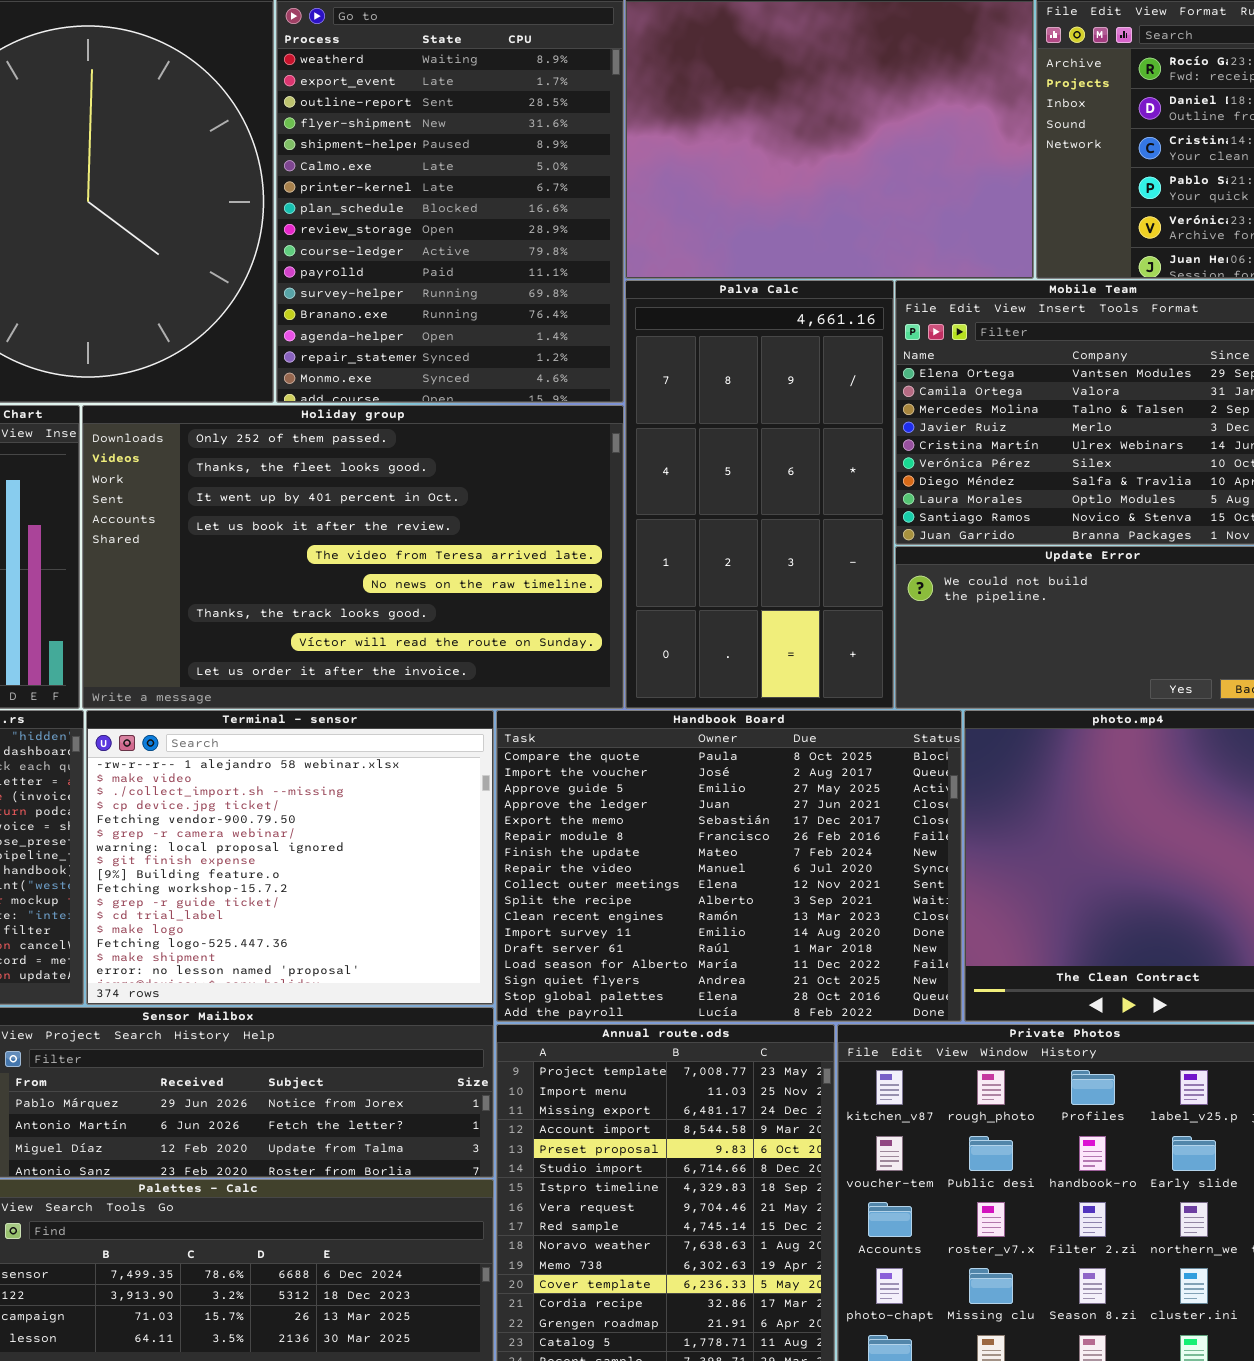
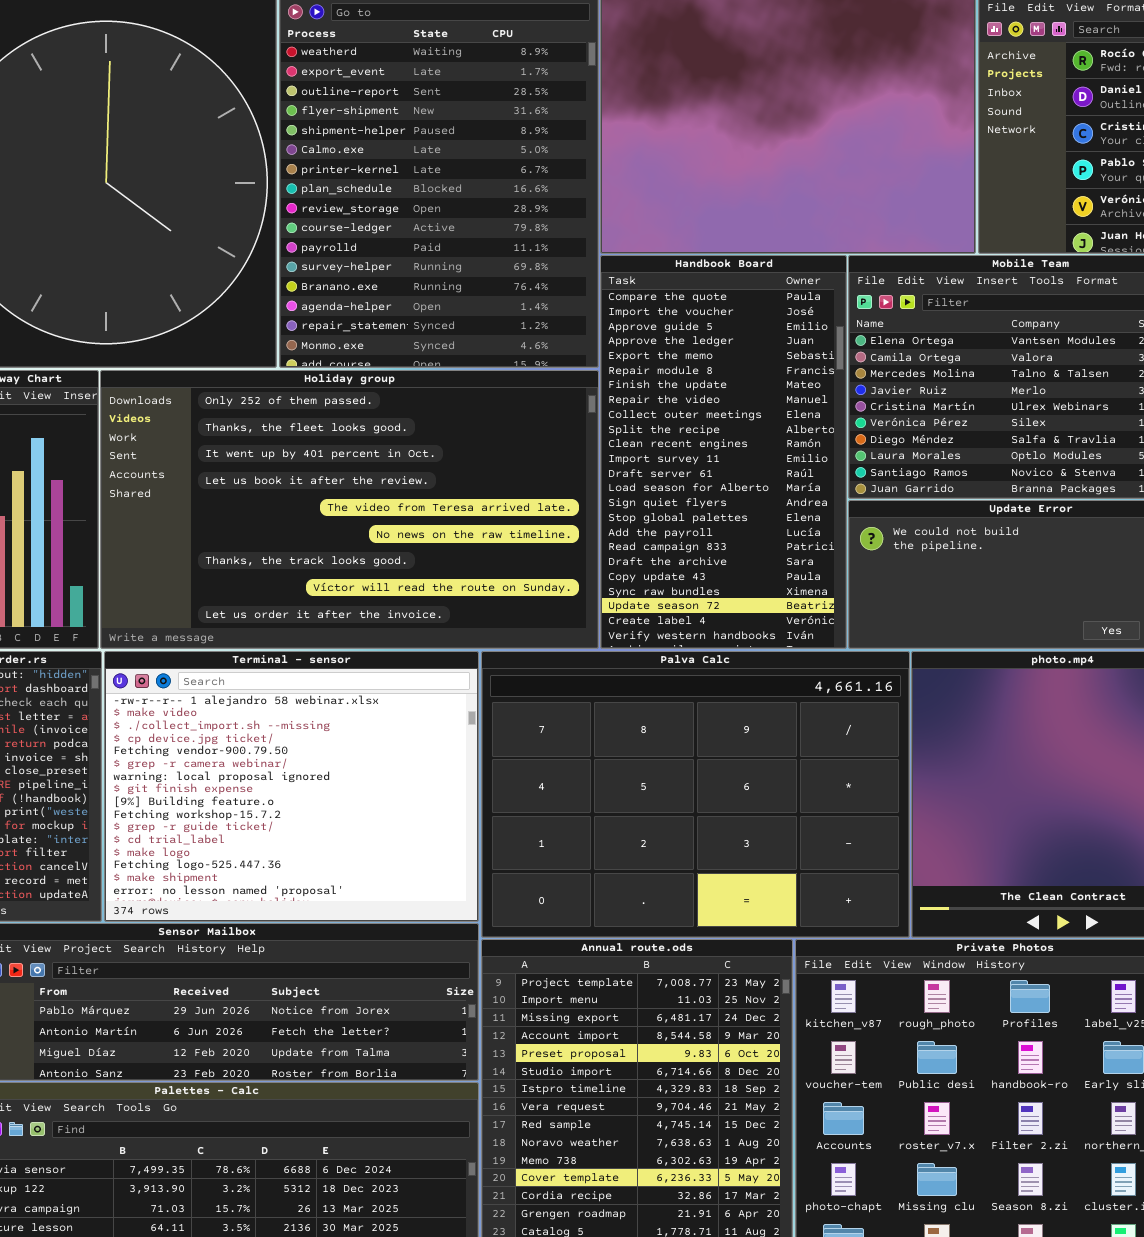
Palva Calc: [625,280,894,709] -> [481,651,910,938], moved, resized
Handbook Board: [496,710,962,1022] -> [600,255,847,649], moved, resized

